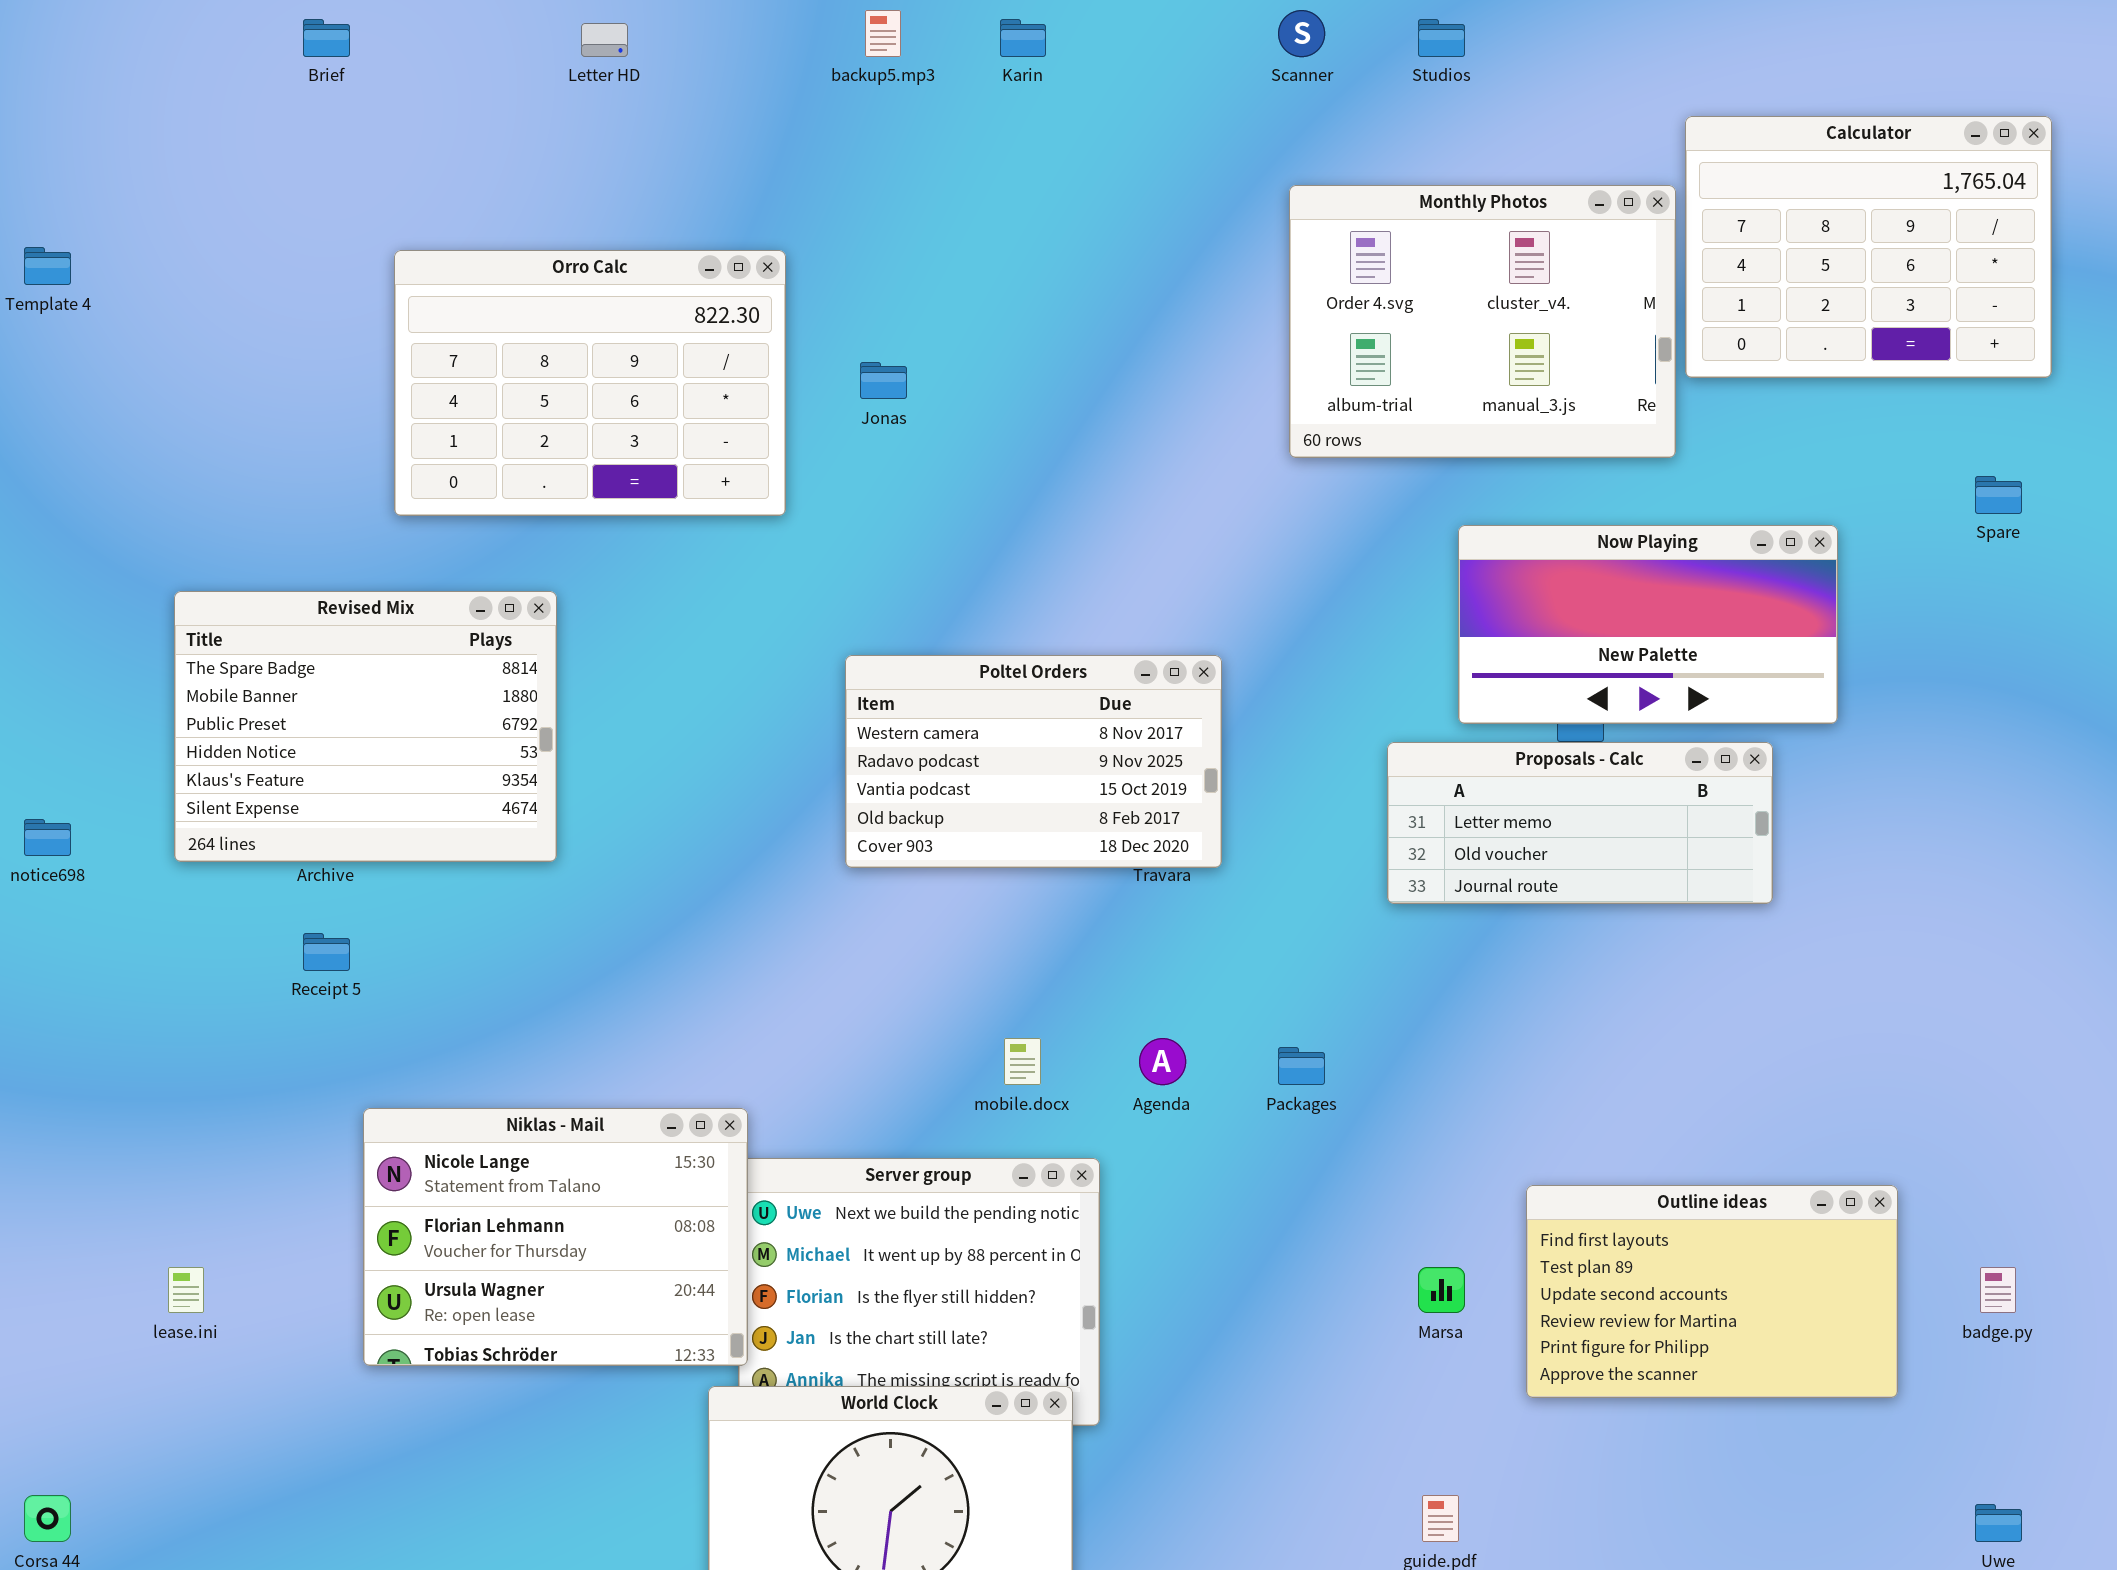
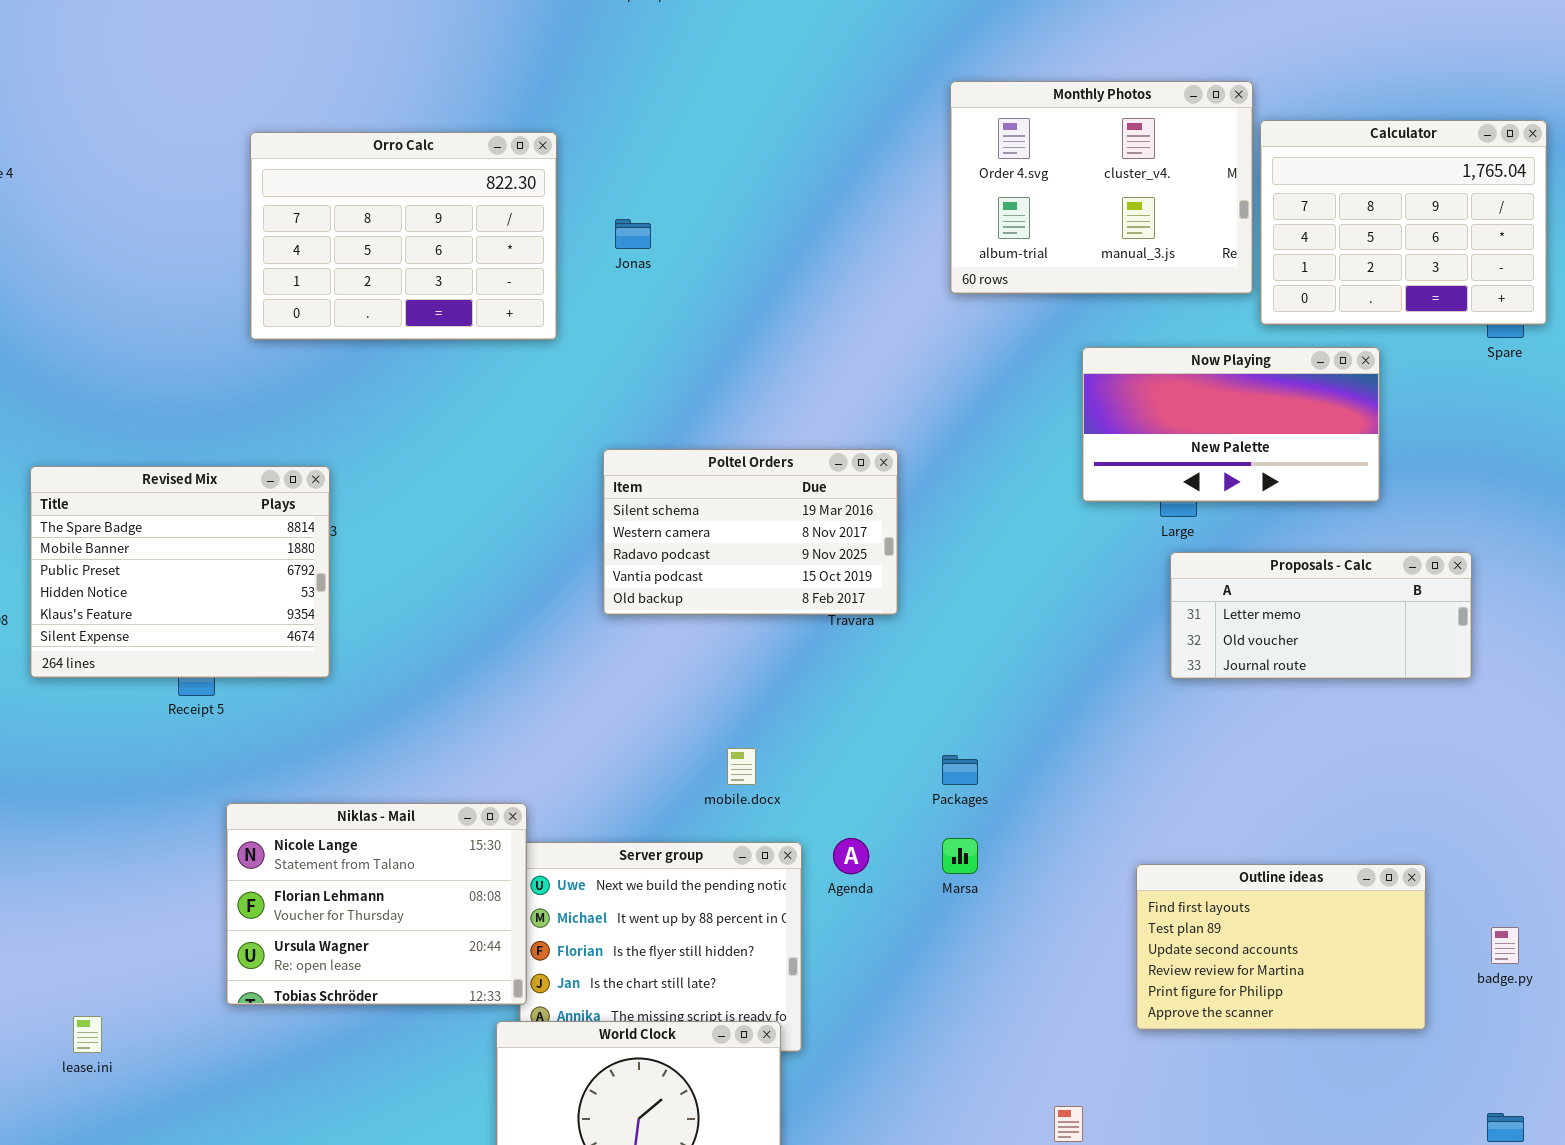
Calculator: [1685,116,2052,378] -> [1260,120,1547,325], moved
Revised Mix: [174,591,557,862] -> [30,466,330,678], moved
Poltel Orders: [845,655,1222,868] -> [603,449,898,615], scrolled up 1 row
Proposals - Calc: [1387,742,1773,904] -> [1170,552,1472,679], moved
Agenda: [1139,1038,1186,1085] -> [833,838,869,874], moved
lease.ini: [168,1267,204,1313] -> [73,1016,102,1053], moved
Marsa: [1418,1267,1465,1313] -> [942,838,978,874], moved

